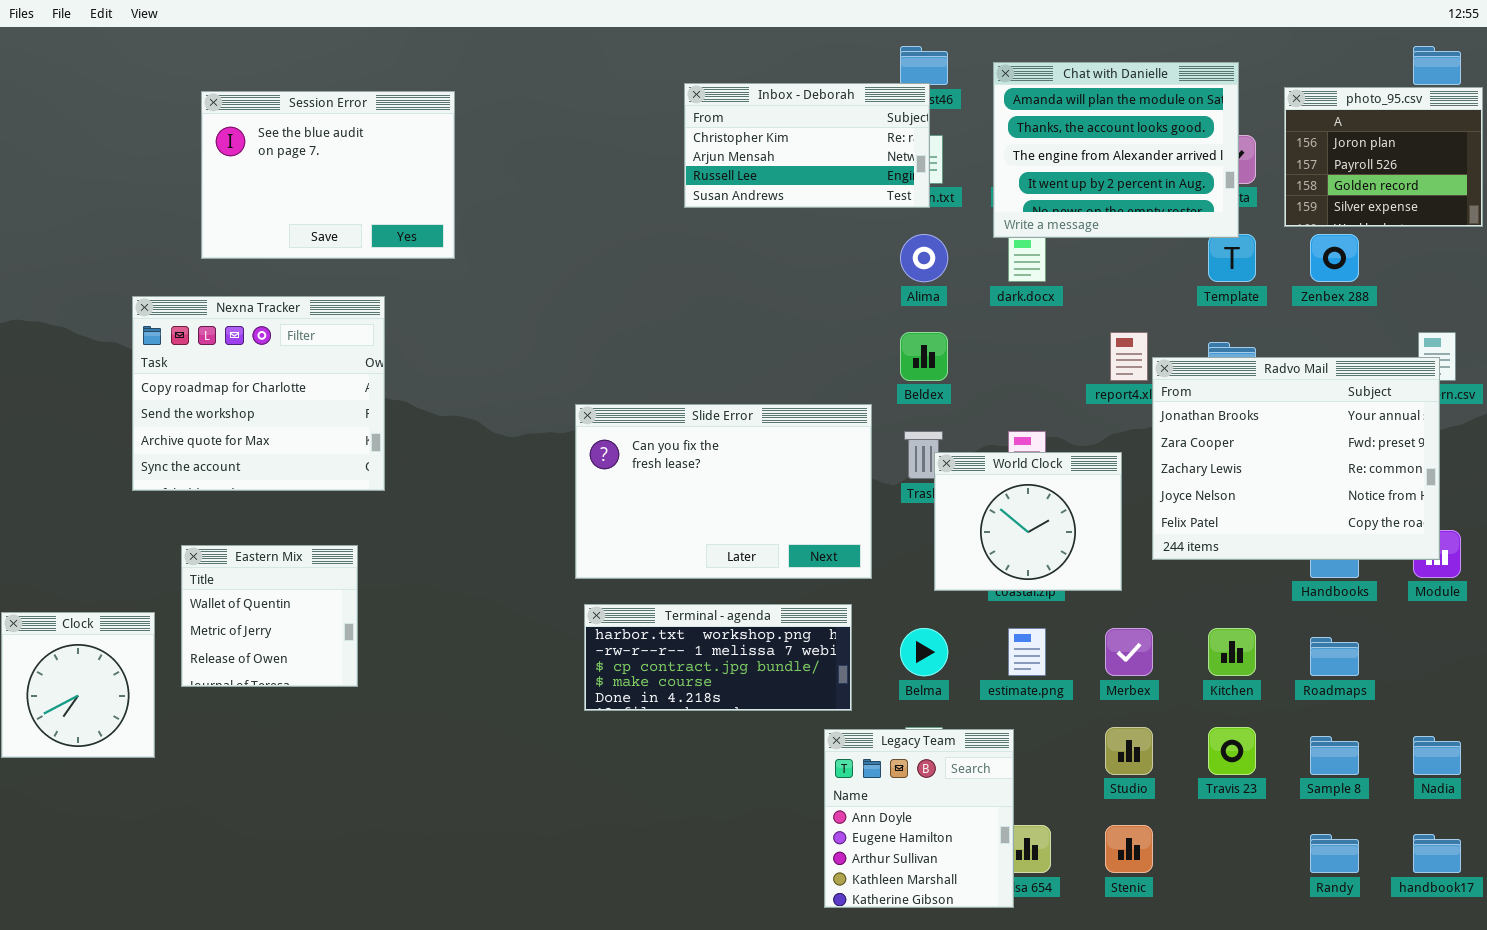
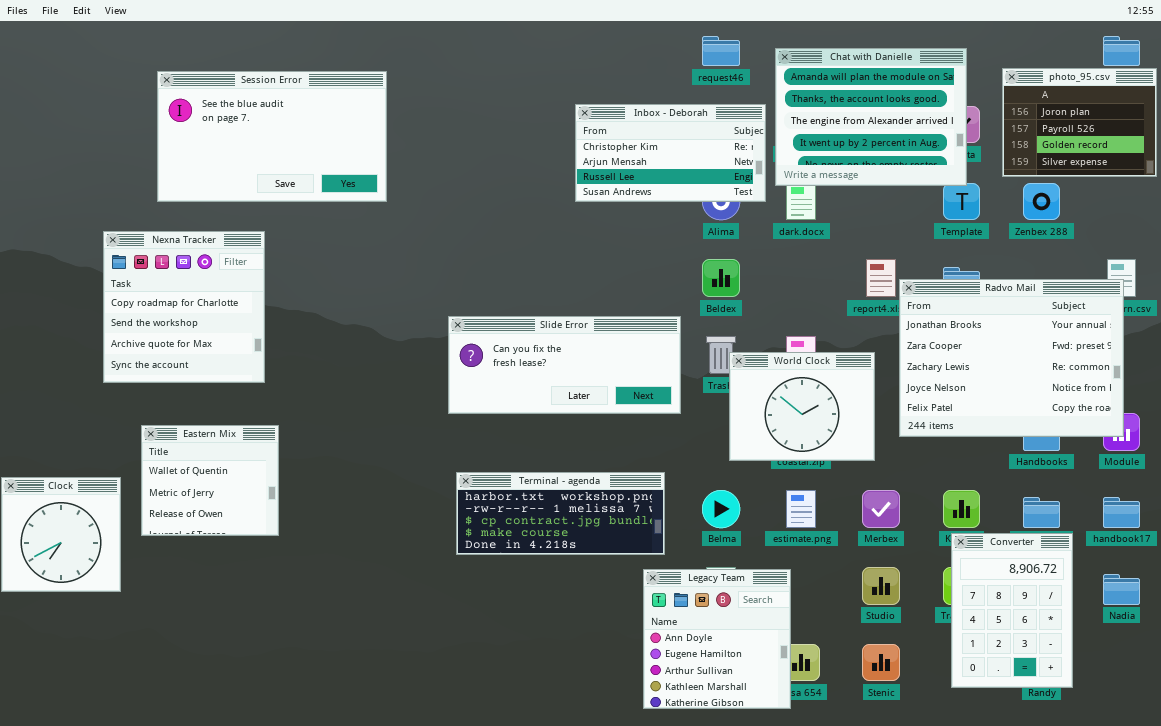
Inbox - Deborah: [684,83,930,208] -> [575,104,766,202], moved
Session Error: [201,91,455,259] -> [157,71,387,202], resized
Nexna Tracker: [132,296,385,491] -> [103,231,265,383], resized
Slide Error: [575,404,872,579] -> [448,316,681,414], resized
Converter: none -> [951,533,1073,688], opened
handbook17: [1413,834,1461,873] -> [1103,497,1140,528], moved

